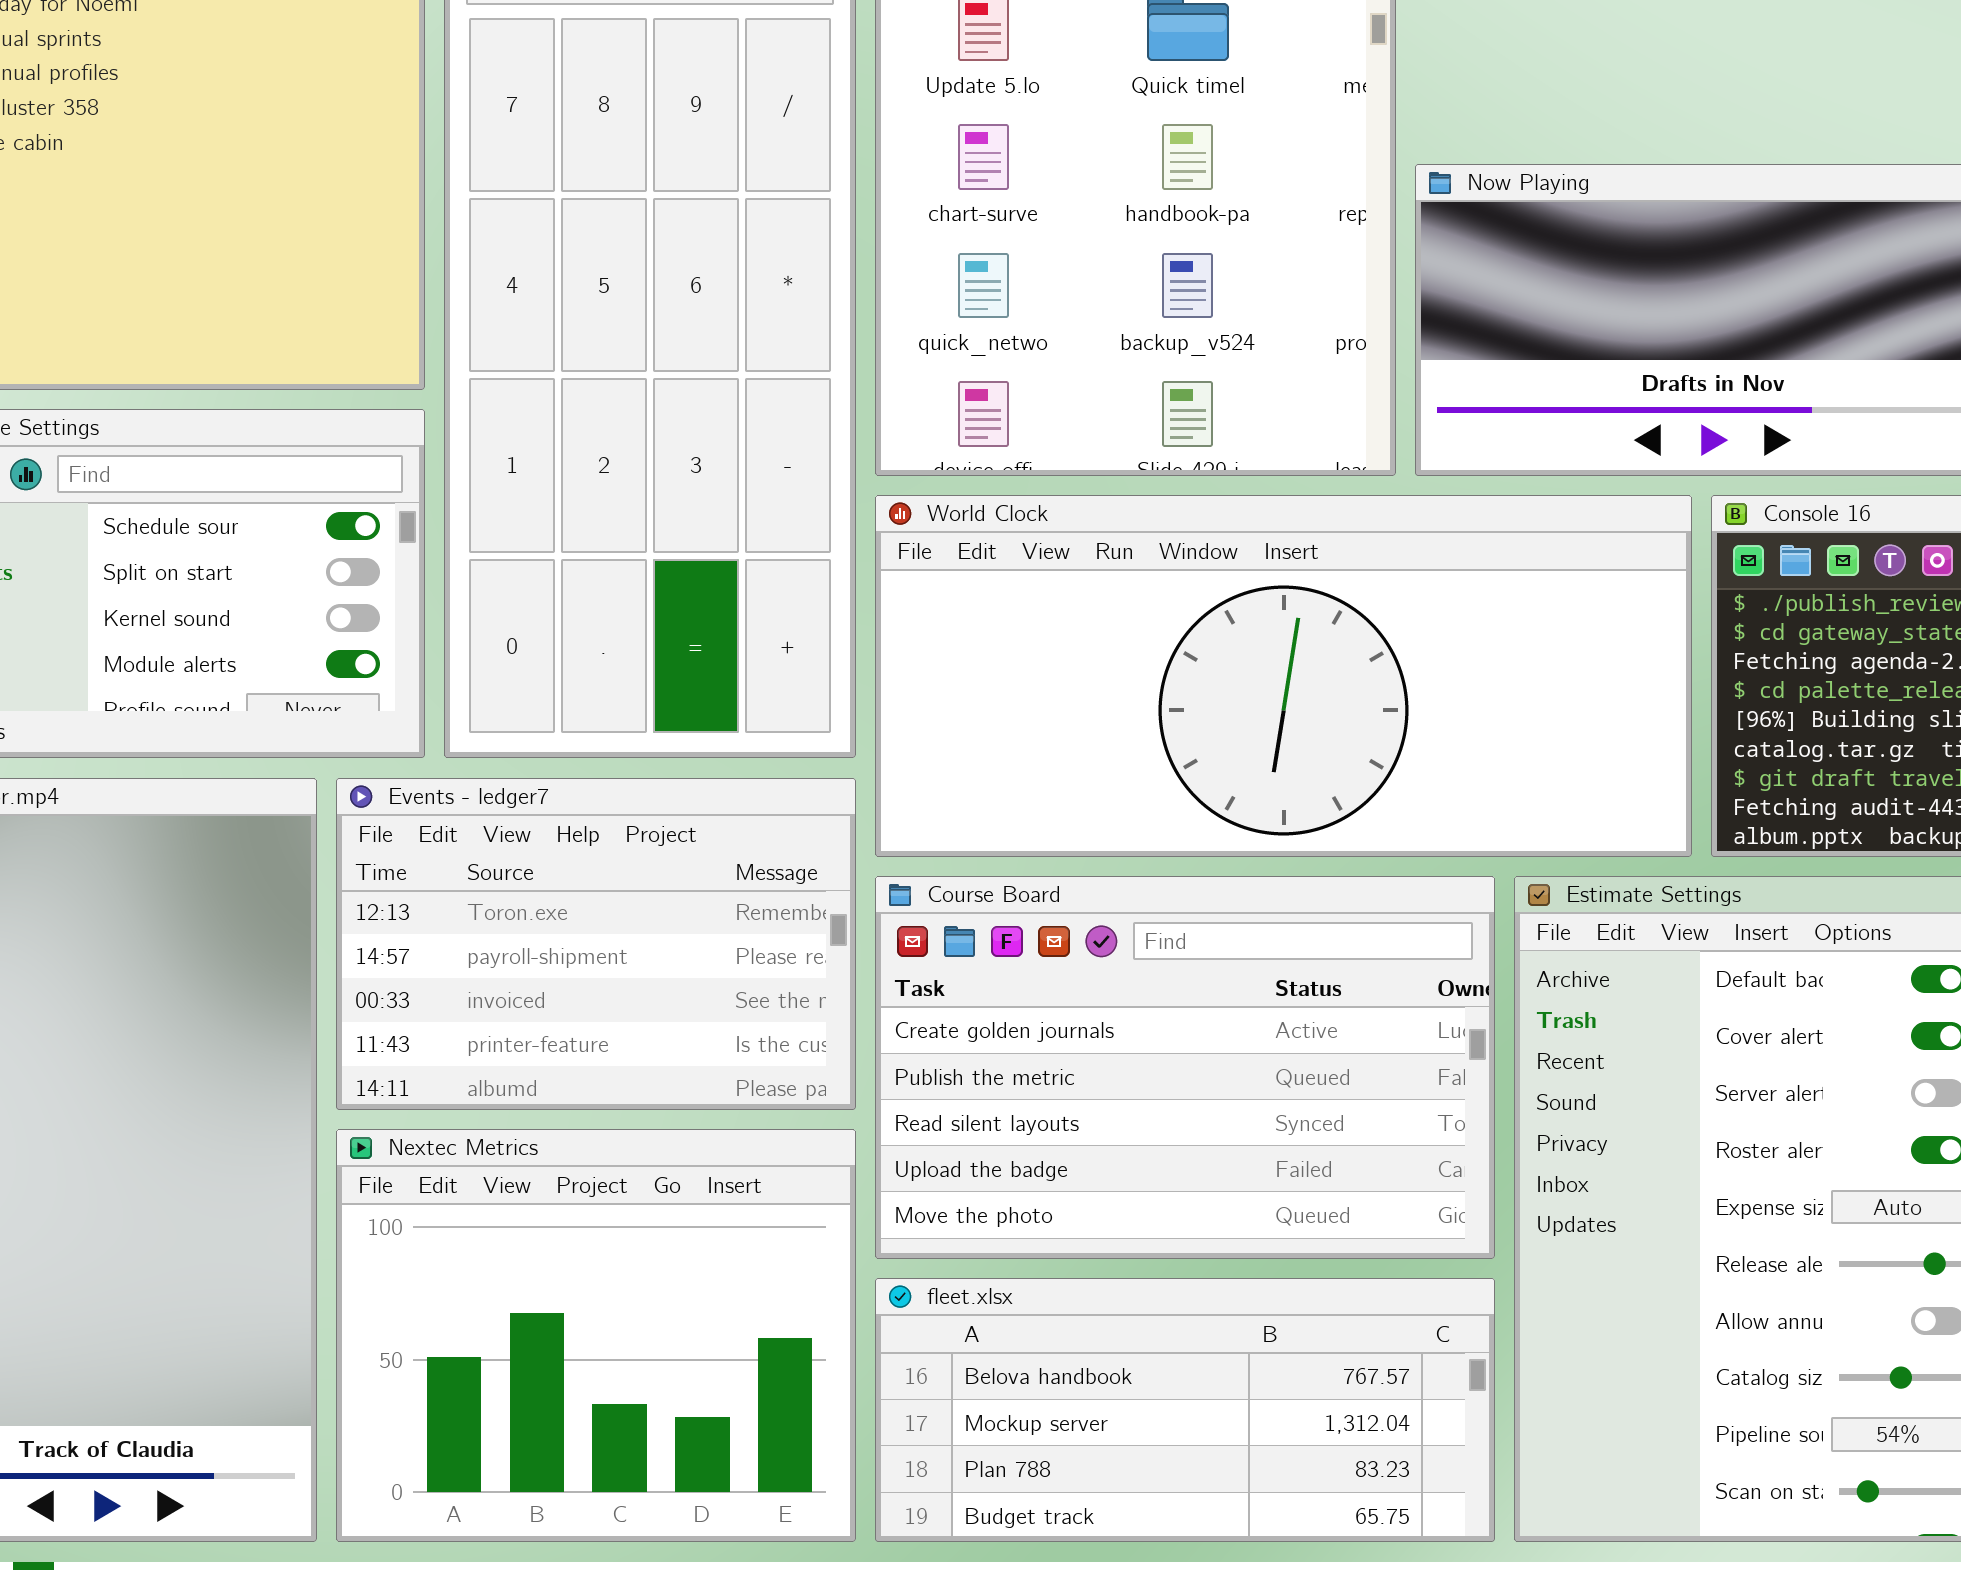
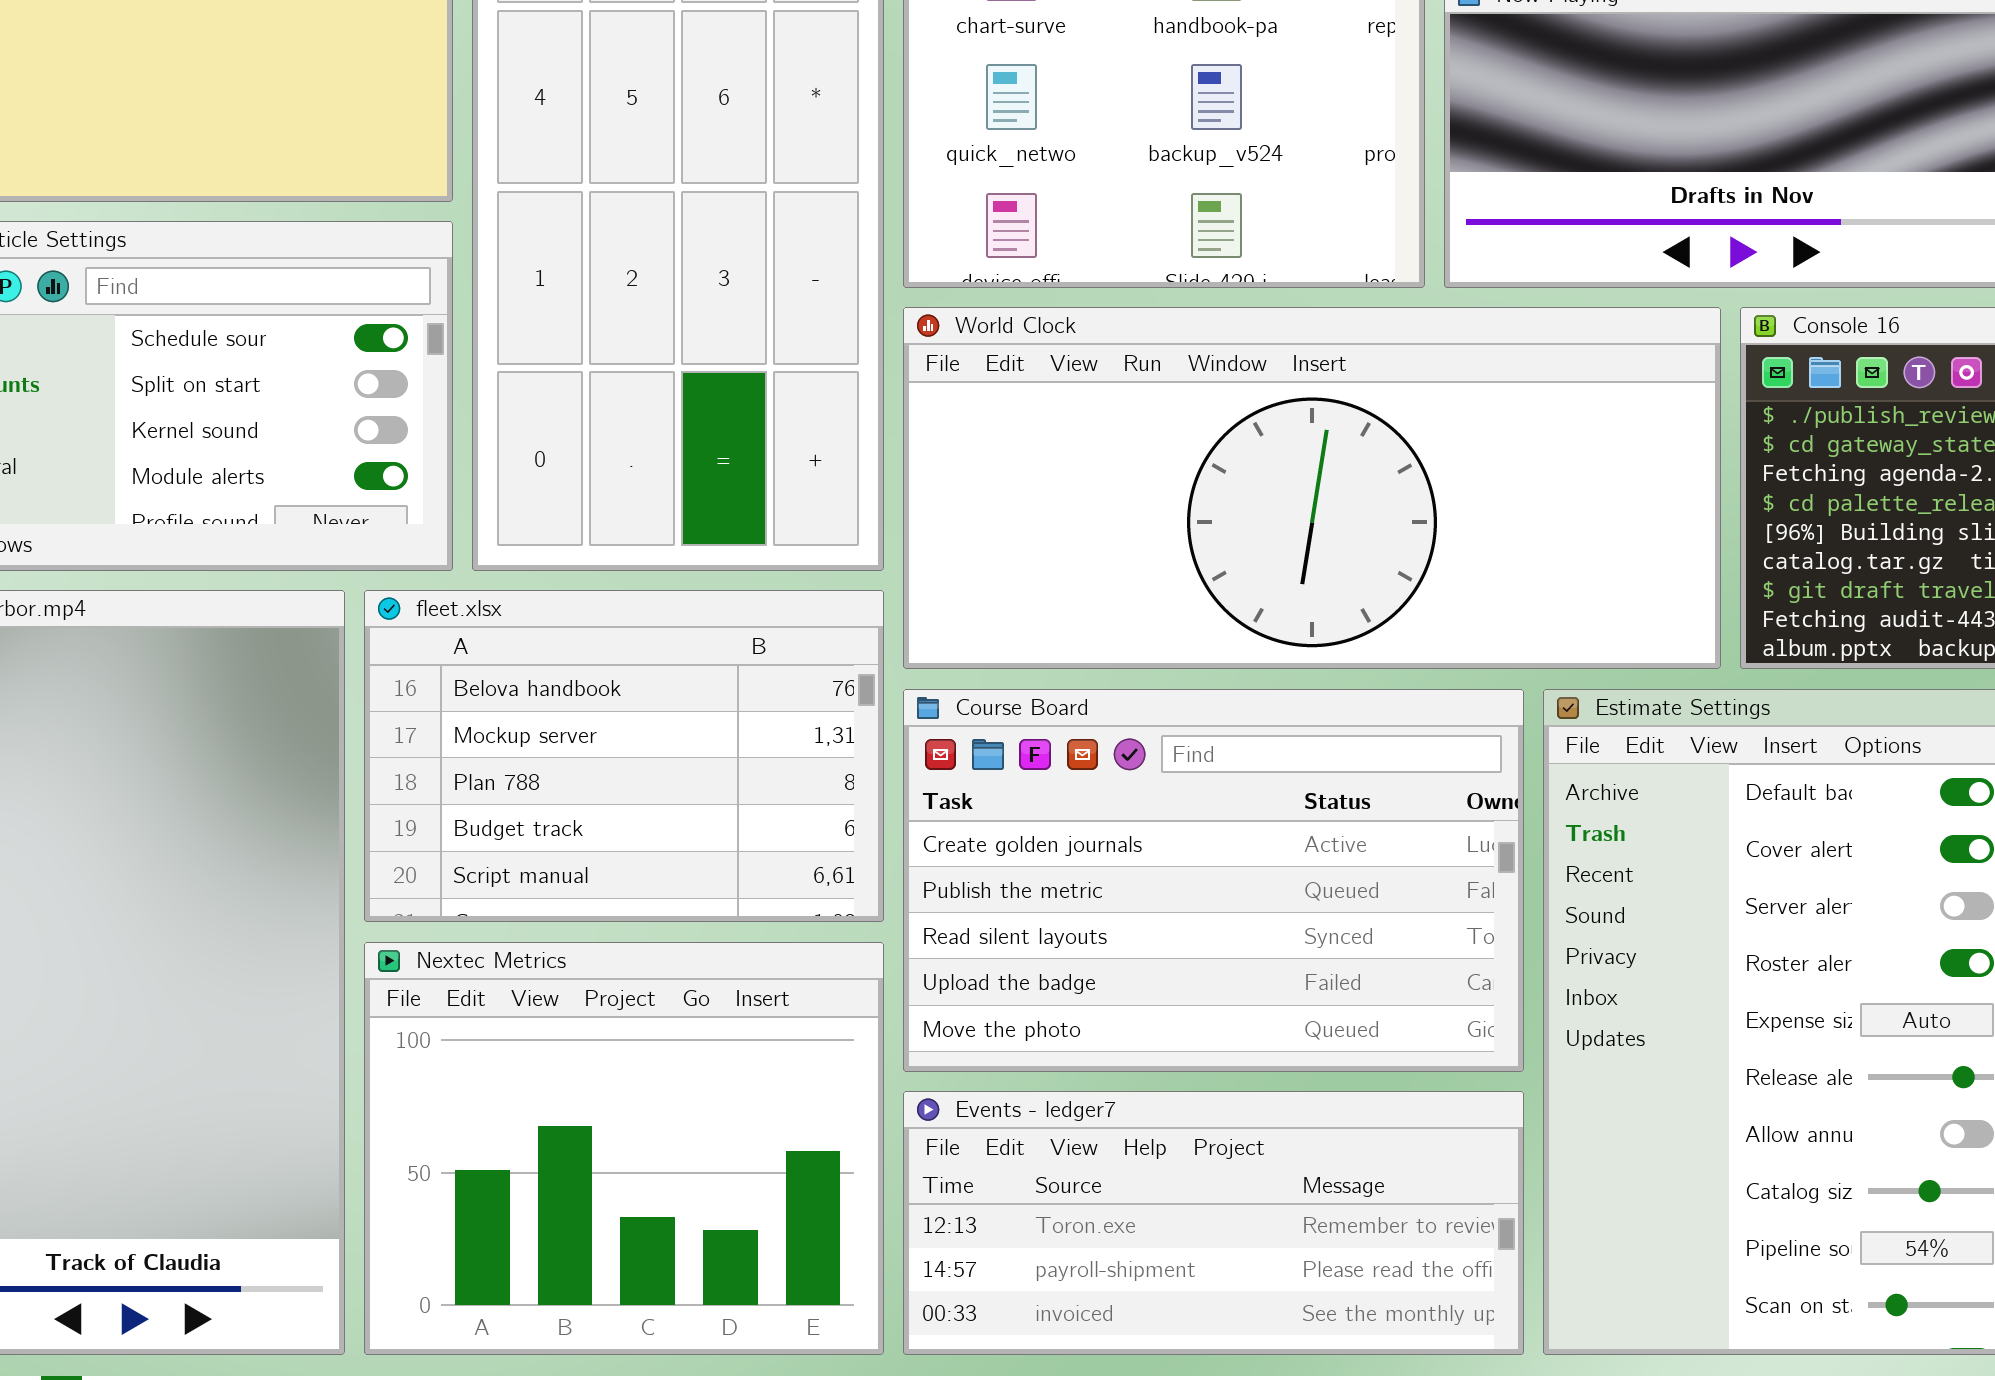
Events - ledger7: [336,778,856,1110] -> [903,1091,1524,1355], moved, resized
fleet.xlsx: [875,1278,1495,1542] -> [364,590,884,922], moved, resized

